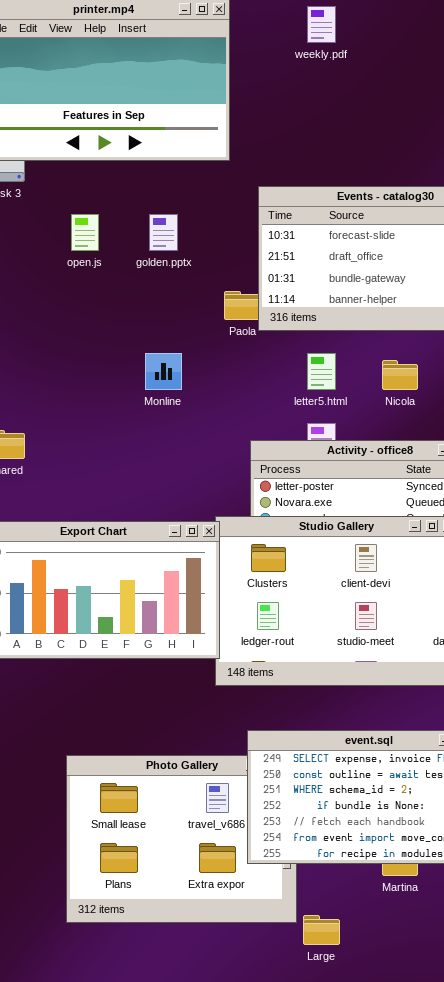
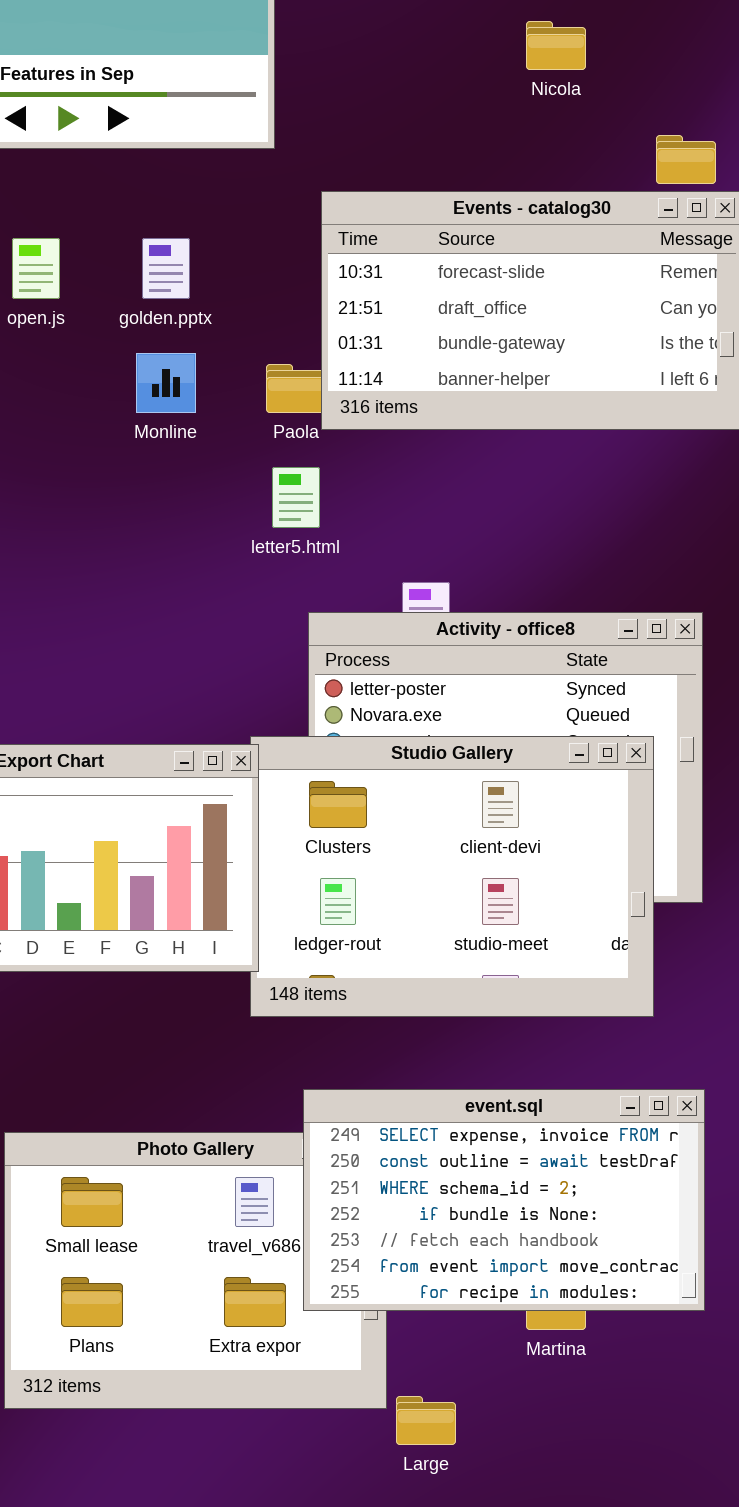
Monline: [145,353,182,390] -> [136,353,196,413], moved
letter5.html: [307,353,336,390] -> [272,467,320,528], moved
Nicola: [382,360,418,390] -> [526,21,586,70], moved

